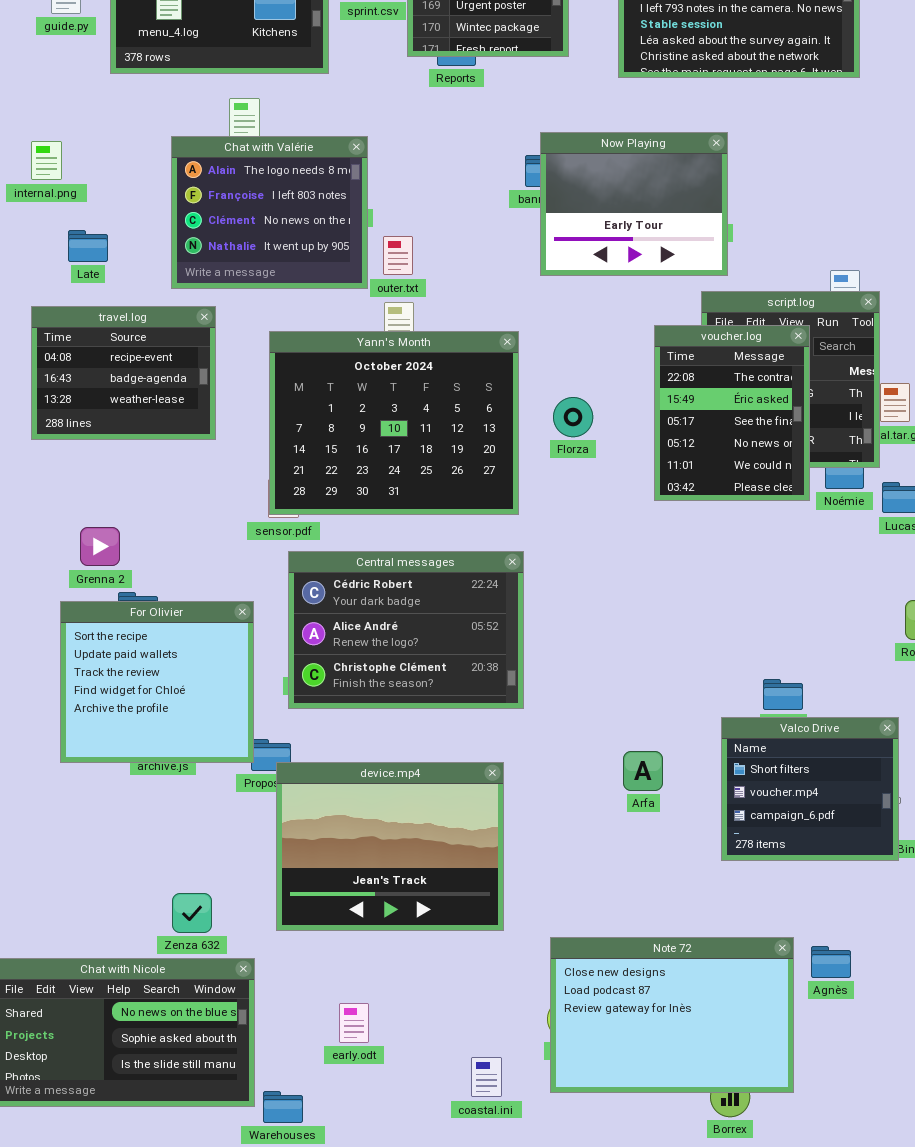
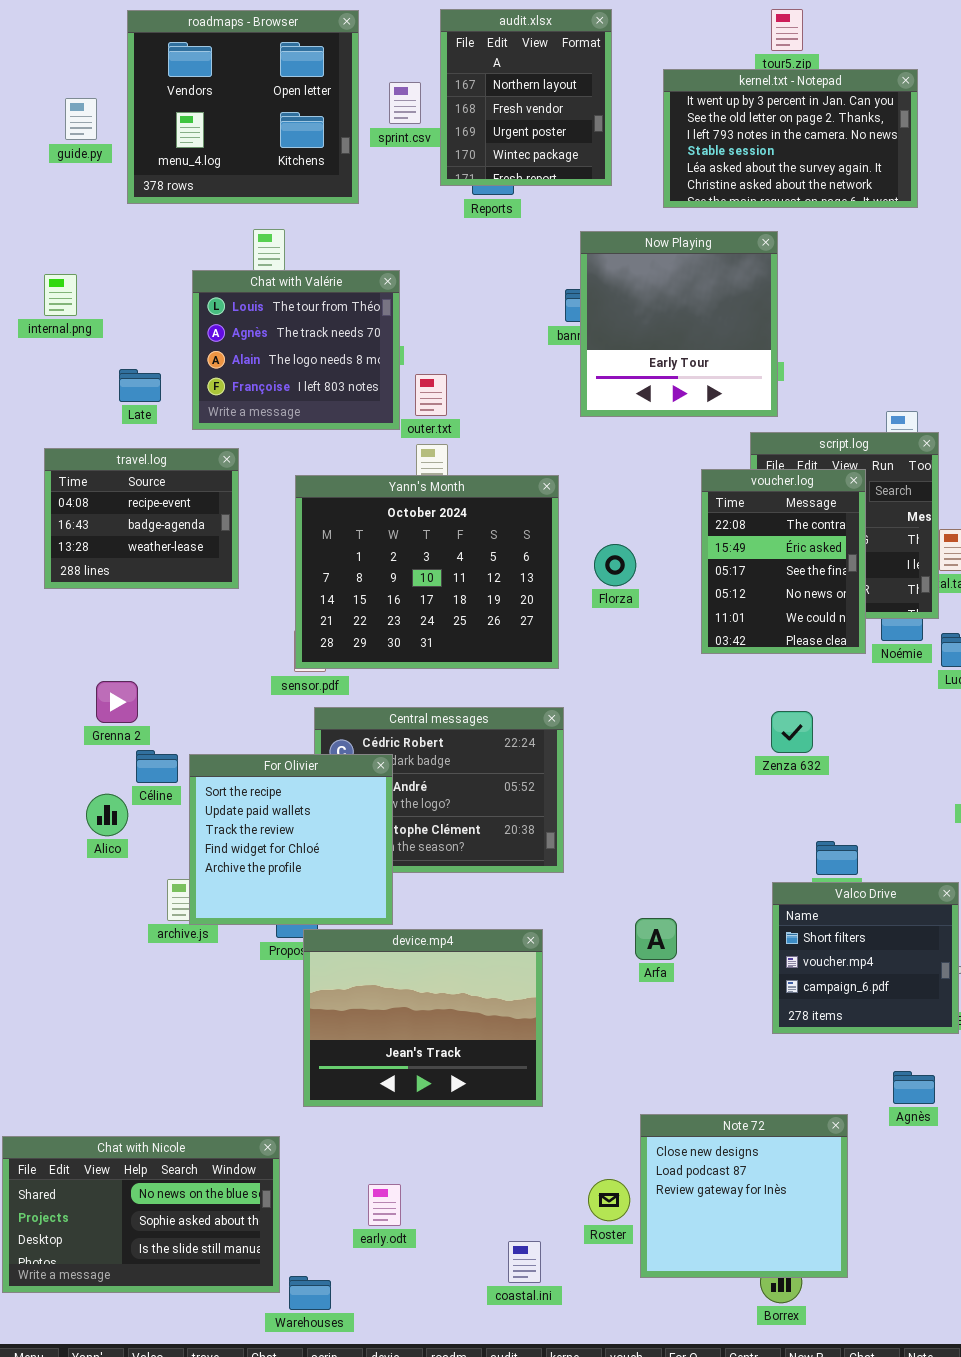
Now Playing: [540,132,728,276] -> [580,231,778,417], resized
Chat with Valérie: [171,136,368,289] -> [192,270,400,430], scrolled up 2 rows
Late: [68,230,108,262] -> [119,369,161,402], moved
For Olivier: [60,601,254,763] -> [189,754,393,925], moved
Arfa: [623,751,663,791] -> [635,918,677,960], moved
Zenza 632: [172,893,212,933] -> [771,711,813,753], moved
Note 72: [550,937,794,1093] -> [640,1114,848,1278], resized
Agnès: [811,946,851,978] -> [893,1071,935,1104], moved

